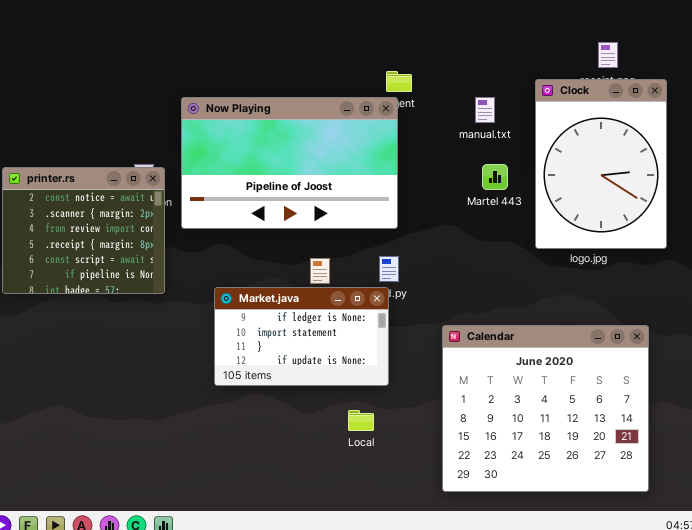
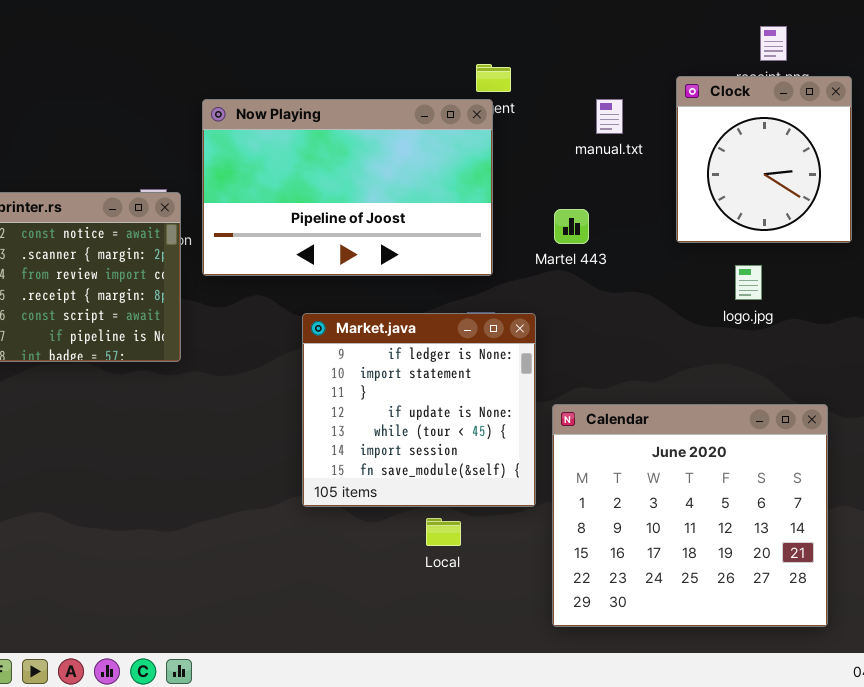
Clock: [535,79,667,249] -> [676,76,852,243], resized
Martel 443: [482,164,508,190] -> [554,209,589,244], moved
Market.java: [214,287,389,386] -> [302,313,536,507], moved, resized

